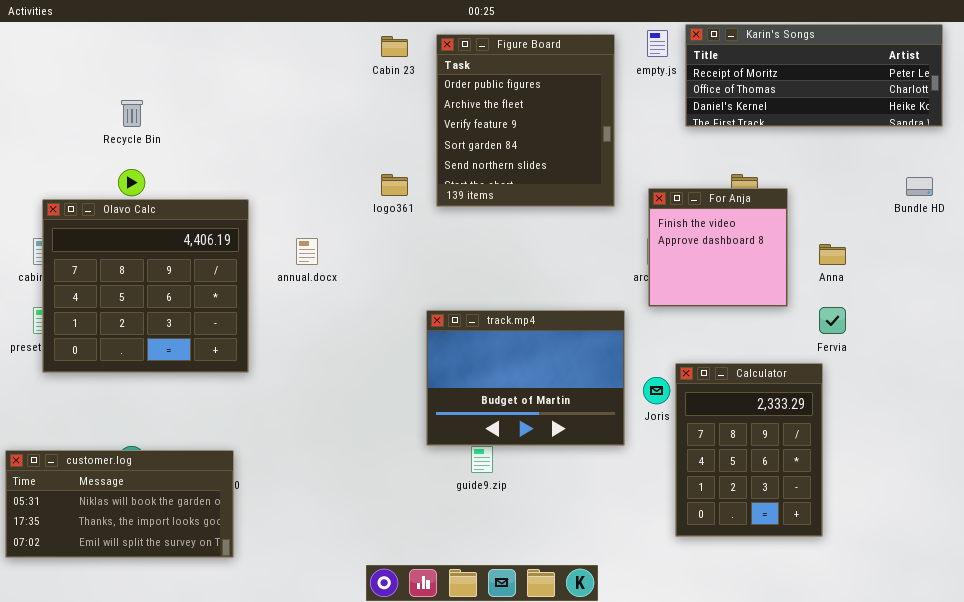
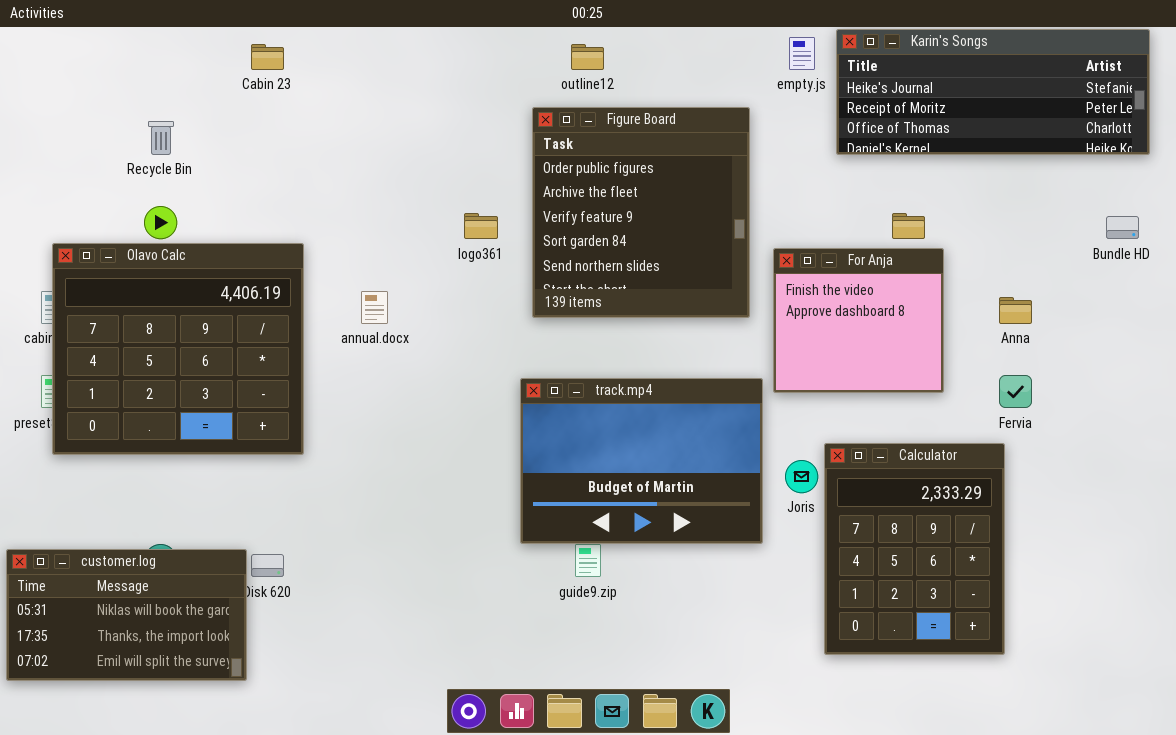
Karin's Songs: [685,24,943,127] -> [836,29,1150,155], scrolled up 1 row
Figure Board: [436,34,615,207] -> [532,107,750,318], moved
Cabin 23: [381,36,408,57] -> [251,44,284,70], moved
For Anja: [648,188,788,307] -> [773,248,944,393], moved
customer.log: [5,450,234,558] -> [6,549,247,681], resized

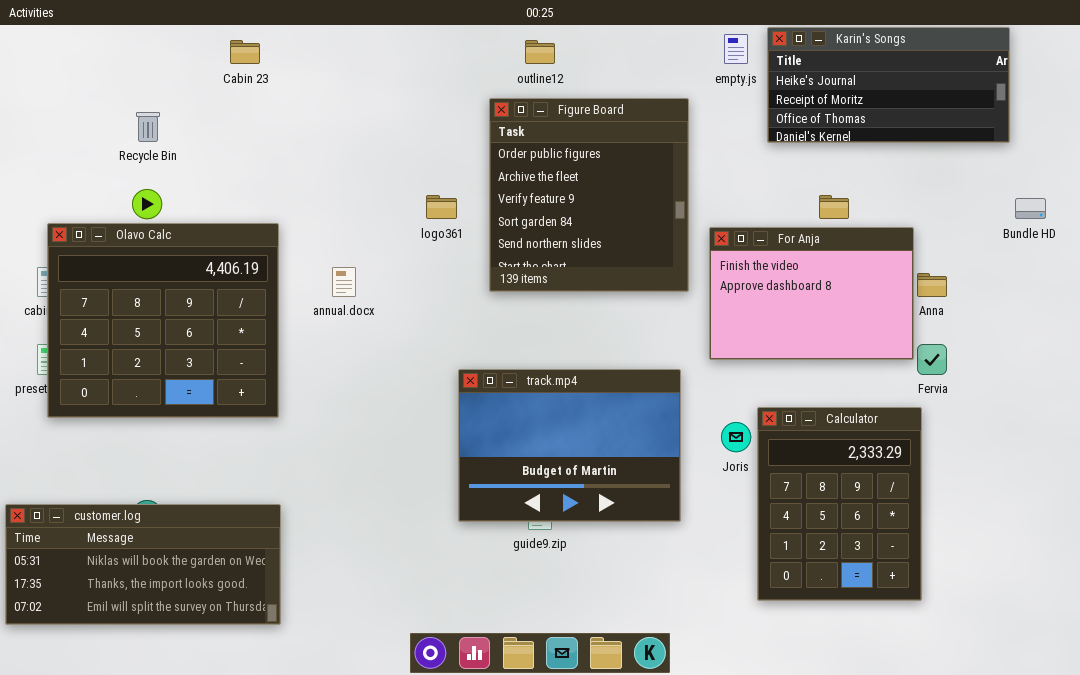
Karin's Songs: [836,29,1150,155] -> [767,27,1010,143], resized
For Anja: [773,248,944,393] -> [709,227,914,360], resized
track.mp4: [520,378,763,544] -> [458,369,681,522], moved
customer.log: [6,549,247,681] -> [5,504,281,625], resized

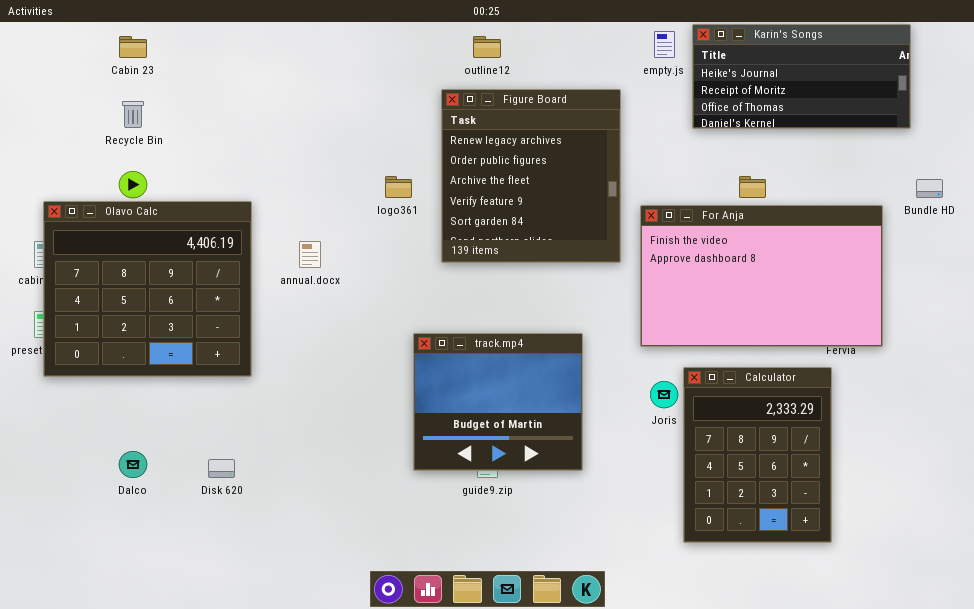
Cabin 23: [230,40,260,64] -> [119,36,147,58], moved
Figure Board: [489,98,689,292] -> [441,89,621,263], scrolled up 1 row
For Anja: [709,227,914,360] -> [640,205,883,347], resized
track.mp4: [458,369,681,522] -> [413,333,583,471], resized
customer.log: [5,504,281,625] -> none, closed

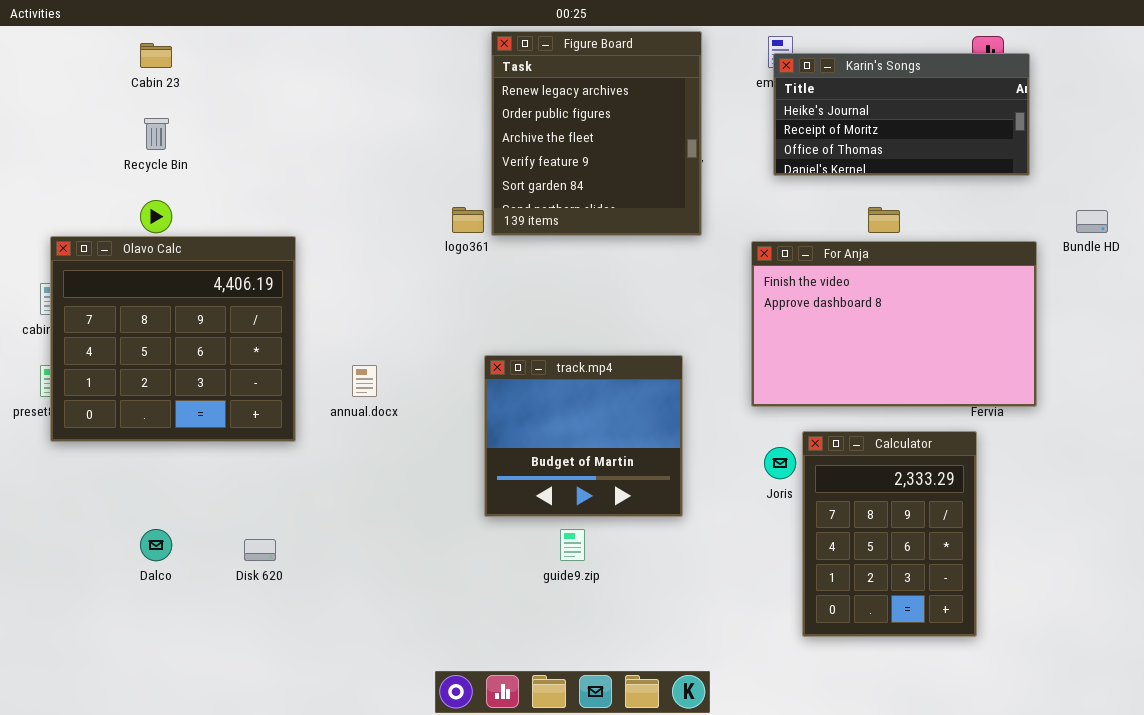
Karin's Songs: [692,24,911,129] -> [773,53,1030,176], moved
Figure Board: [441,89,621,263] -> [491,31,702,236], moved
annual.docx: [299,241,321,268] -> [352,365,377,397], moved
track.mp4: [413,333,583,471] -> [484,355,683,517], moved

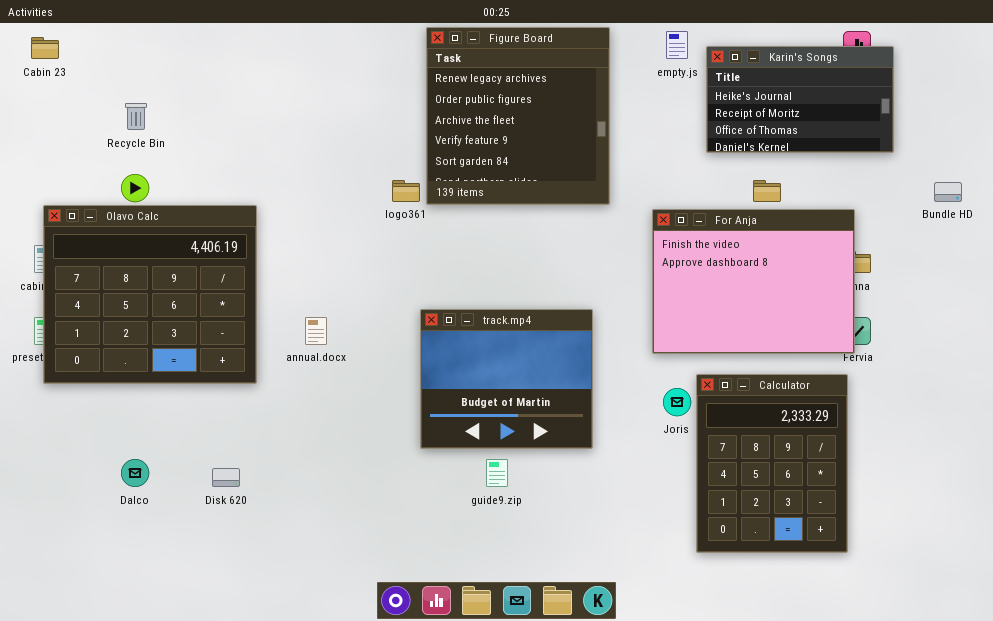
Cabin 23: [140,43,172,68] -> [31,37,59,59], moved
Karin's Songs: [773,53,1030,176] -> [706,46,894,153], resized
For Anja: [751,241,1037,407] -> [652,209,855,354], resized

